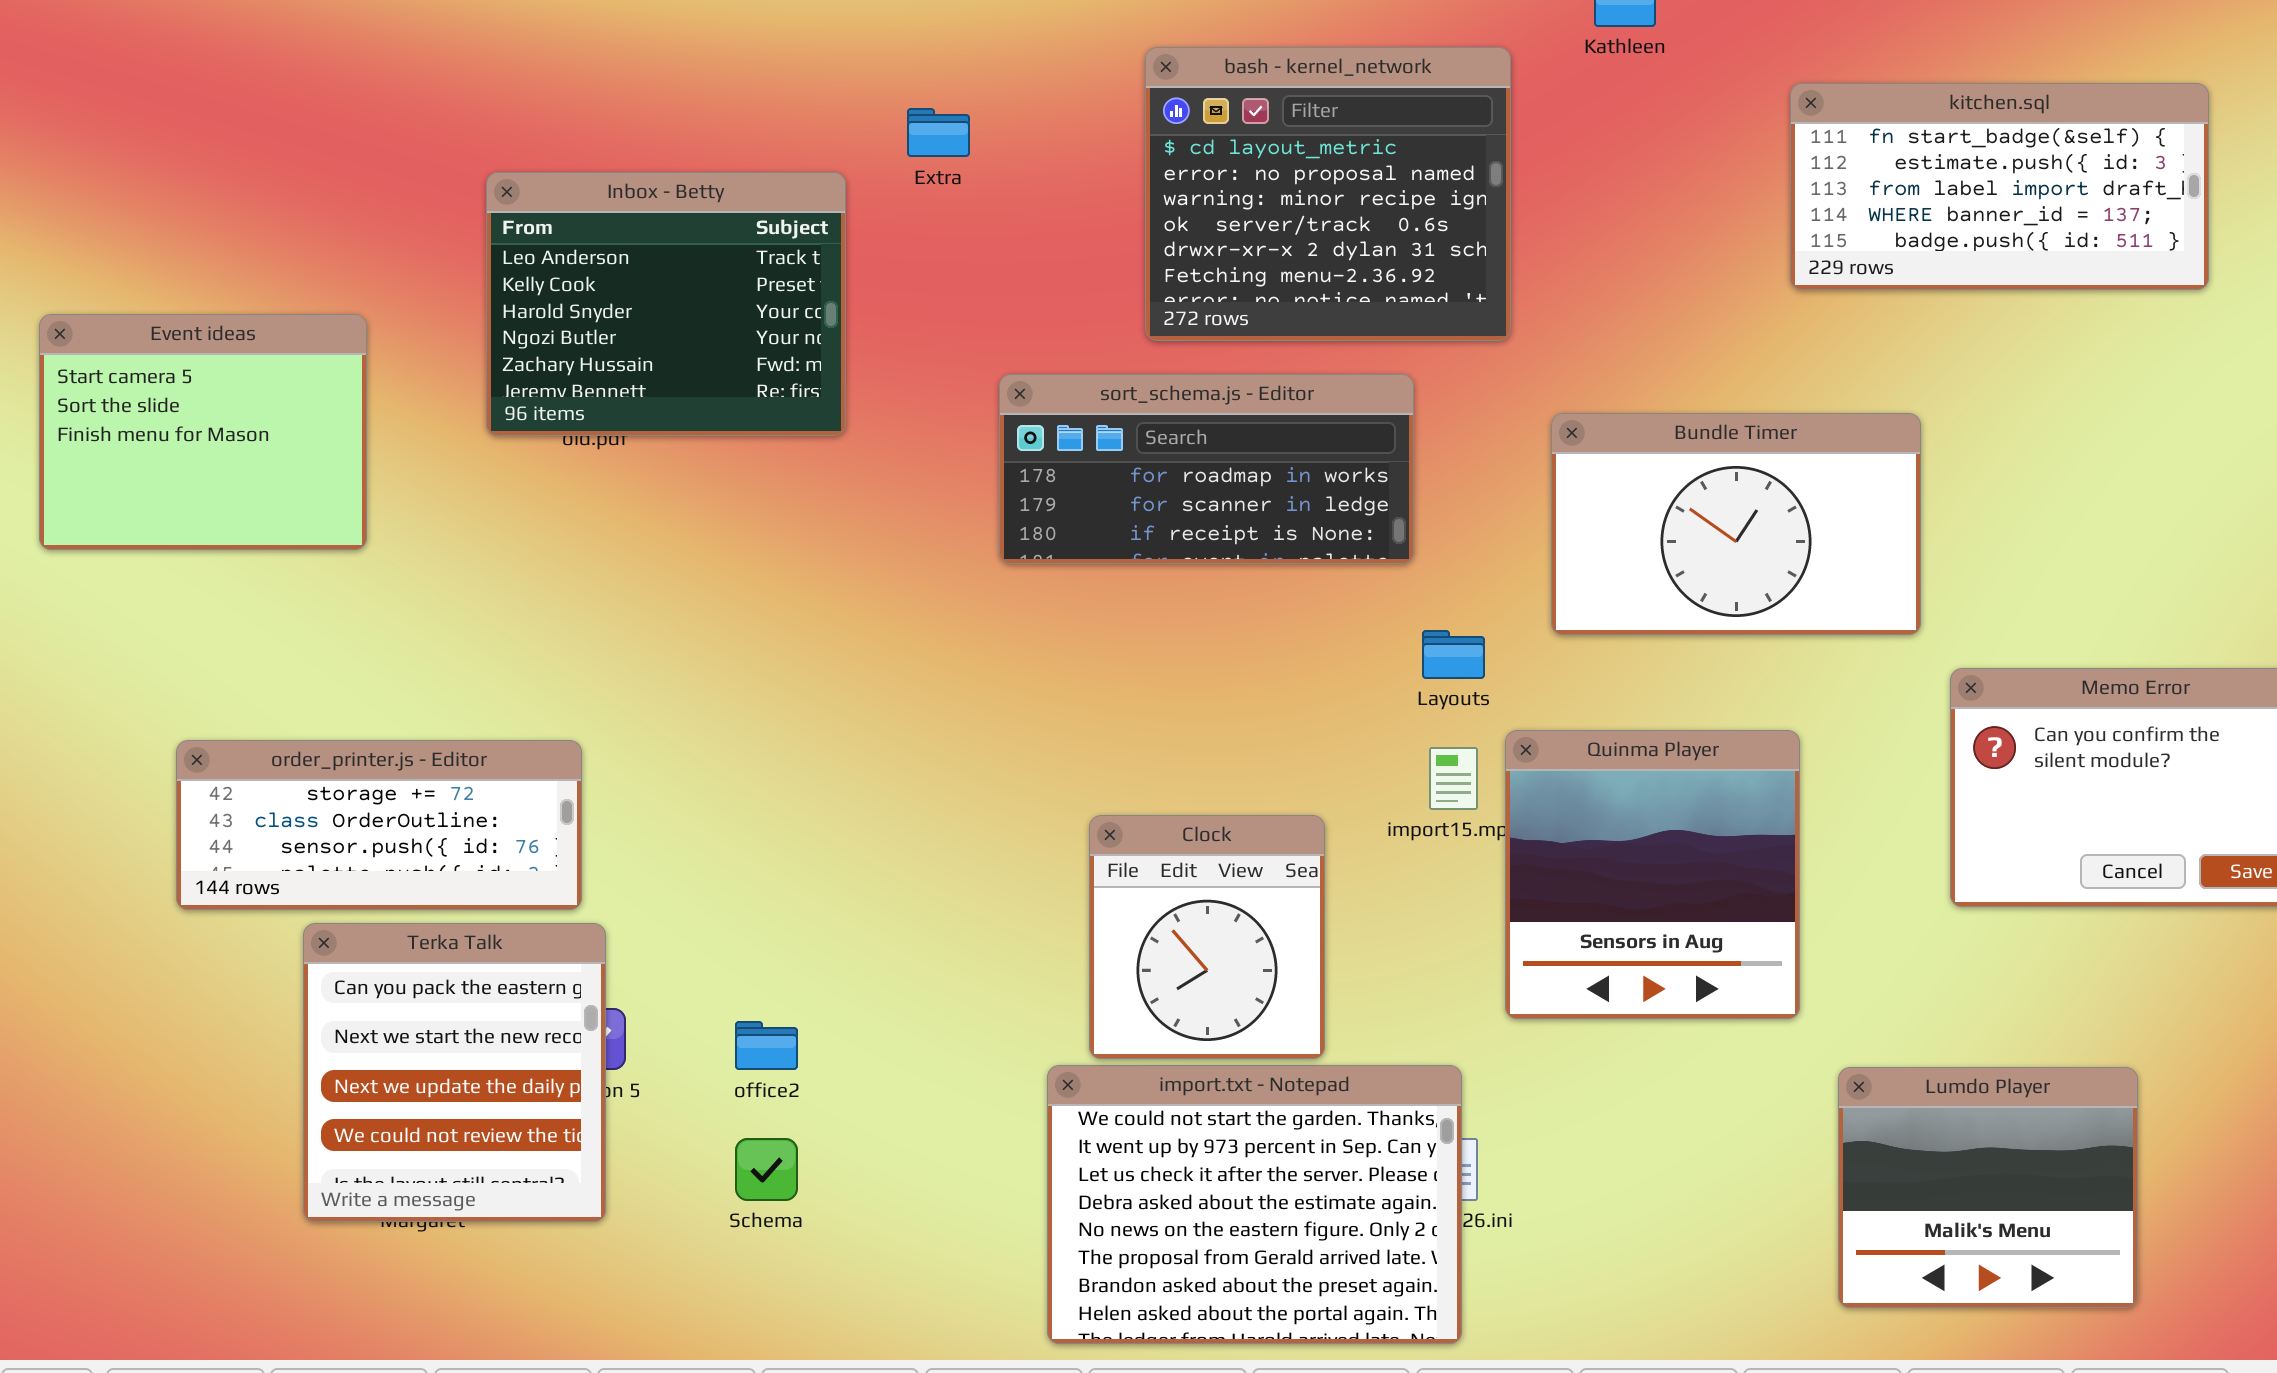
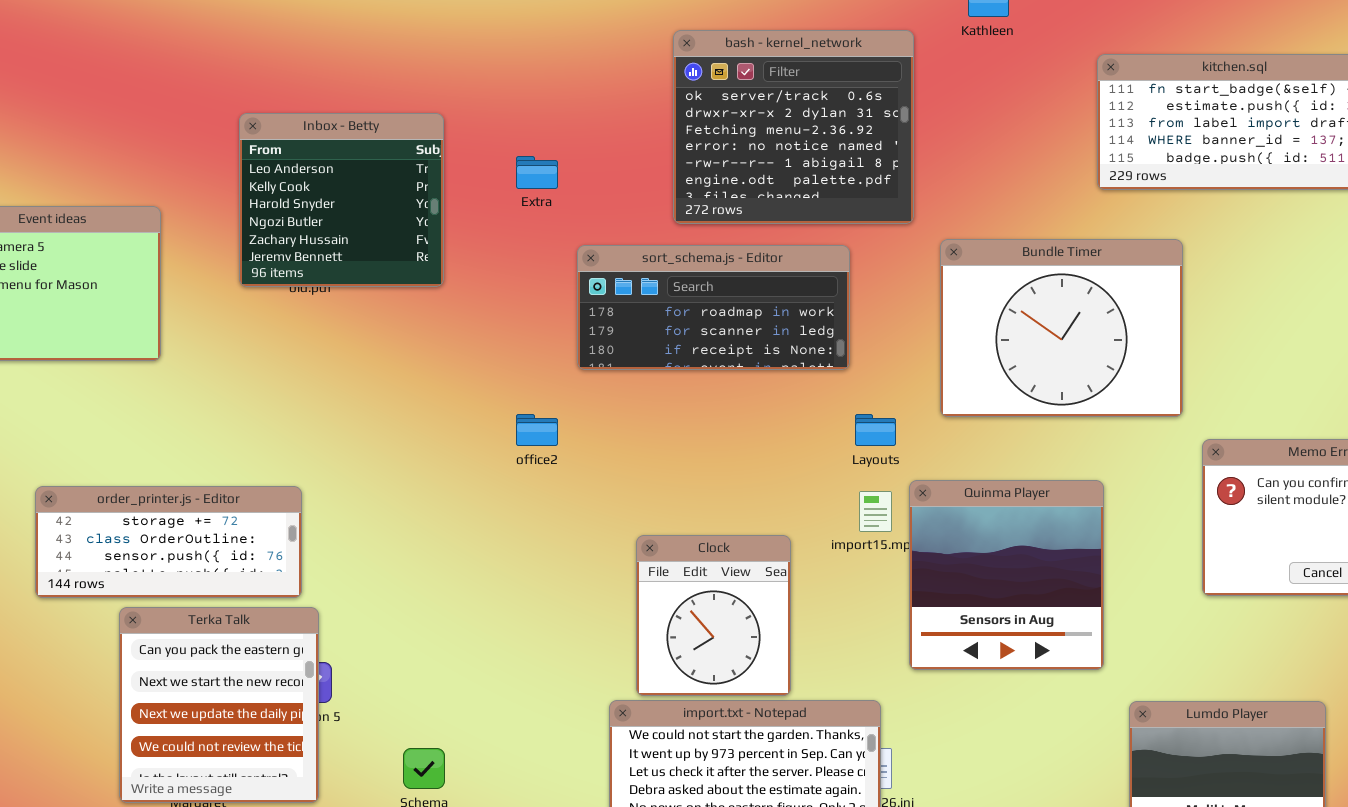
bash - kernel_network: [1145,47,1511,341] -> [673,30,914,224], scrolled down 3 rows
Extra: [907,108,970,157] -> [516,156,558,189], moved
Inbox - Betty: [486,172,846,436] -> [239,113,444,287], resized
Bundle Timer: [1551,413,1921,635] -> [940,239,1183,417], resized
office2: [735,1021,798,1070] -> [516,414,558,446], moved

